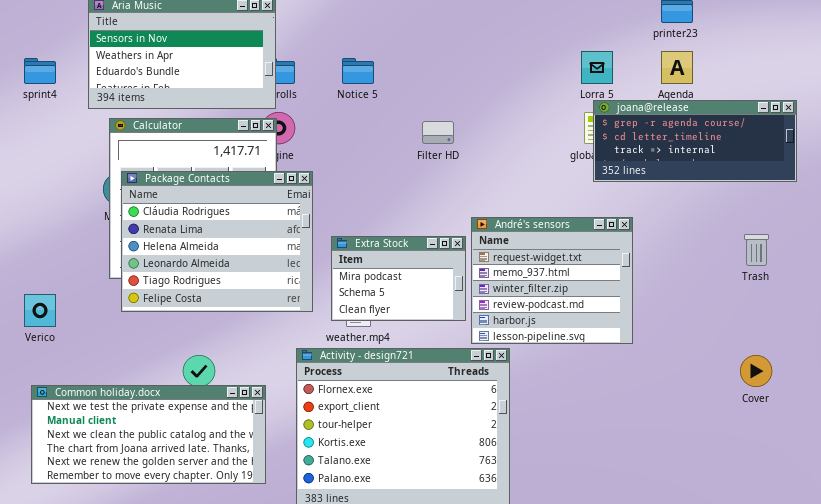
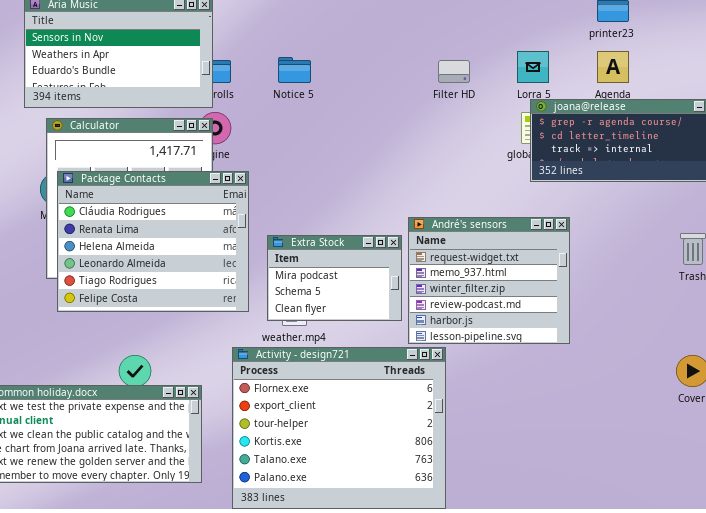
Filter HD: [422,121,454,144] -> [438,60,470,83], moved

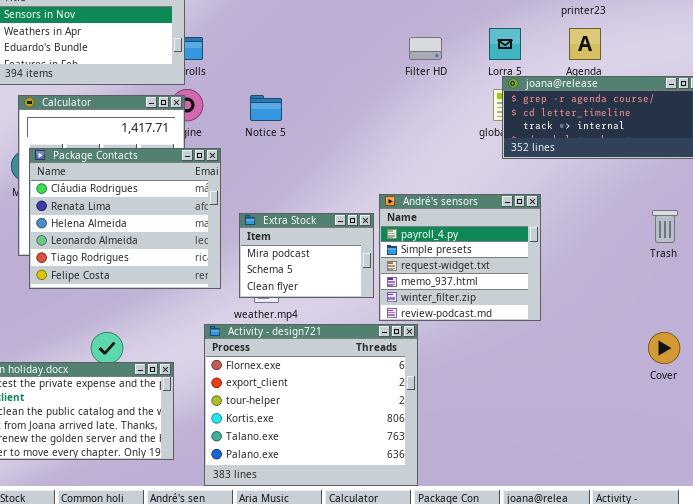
Notice 5: [278,57,311,83] -> [250,95,282,121], moved
André's sensors: [408,217,570,344] -> [379,194,541,321], scrolled up 2 rows

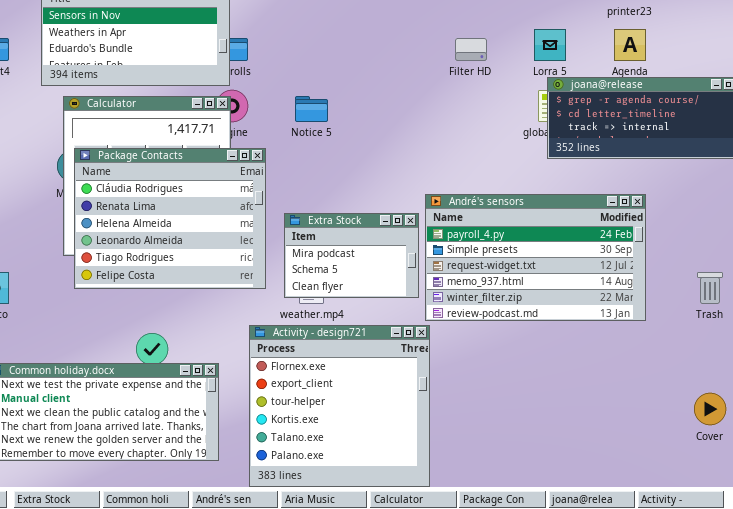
André's sensors: [379,194,541,321] -> [425,194,646,321], resized
Trash: [652,210,678,243] -> [697,272,723,304], moved
Activity - design721: [204,324,418,486] -> [249,325,430,487], resized
Cover: [648,332,680,364] -> [694,393,726,425], moved

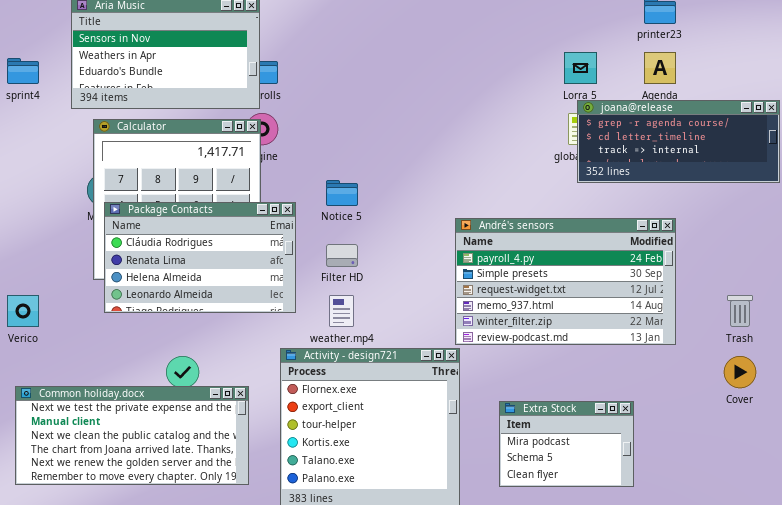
Filter HD: [455,38,487,61] -> [326,244,358,267], moved
Notice 5: [295,96,328,122] -> [326,180,358,206], moved
Package Contacts: [74,148,266,289] -> [104,202,296,313], resized
Extra Stock: [284,213,419,298] -> [499,401,634,487], moved
Cover: [694,393,726,425] -> [724,356,756,388], moved

